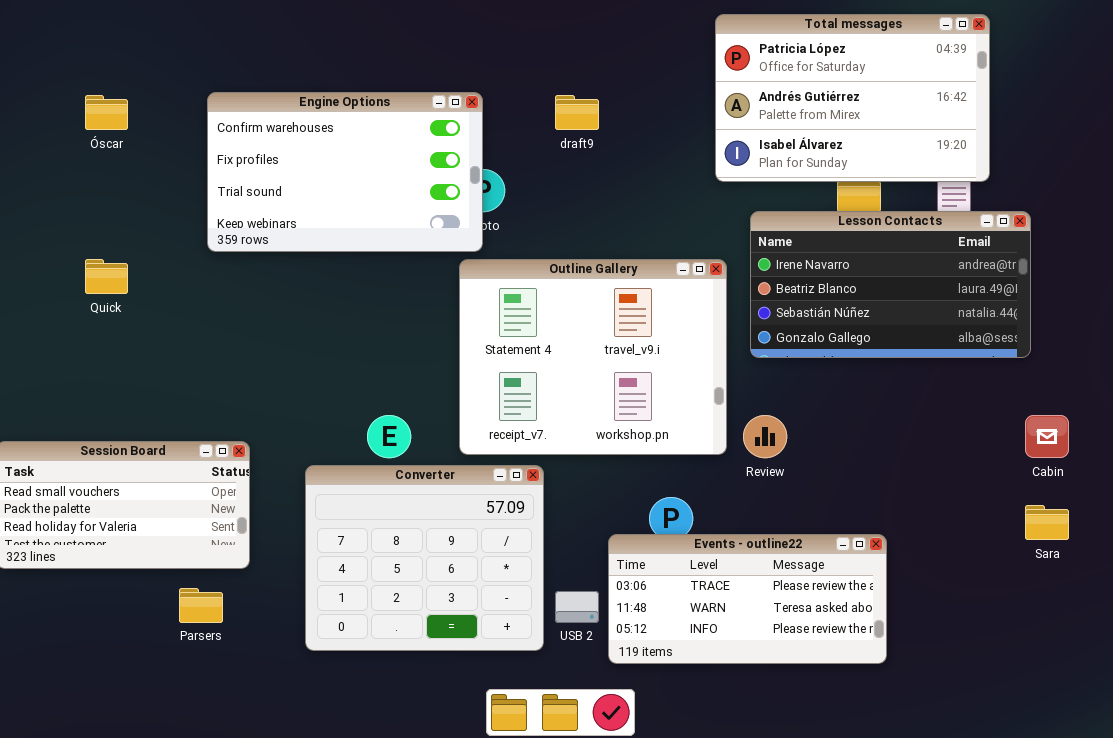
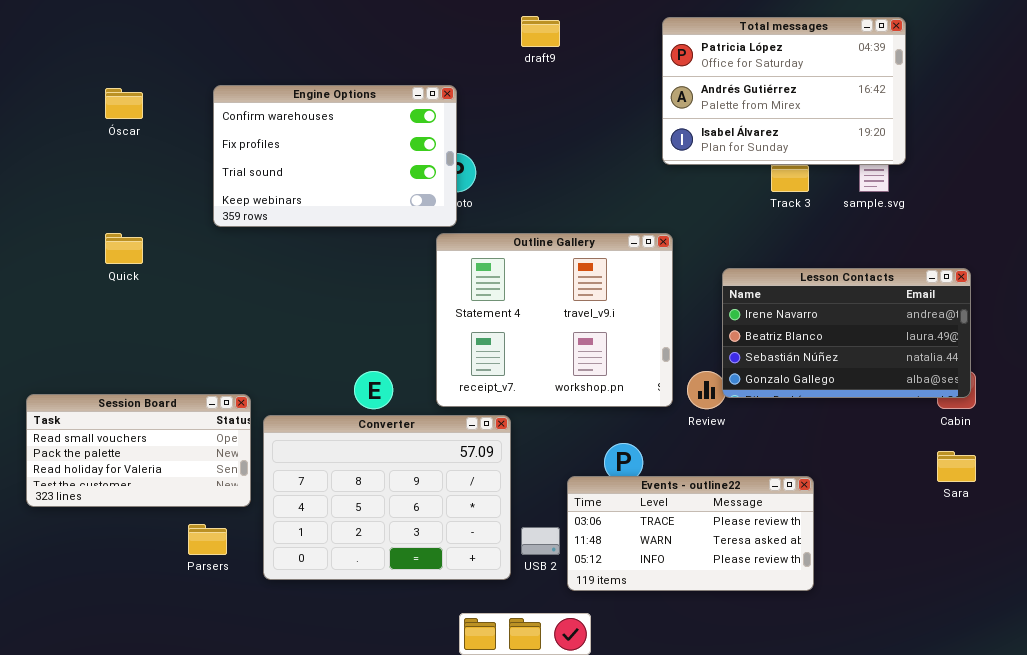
draft9: [555,95,599,130] -> [521,16,560,47], moved
Lesson Contacts: [750,211,1031,358] -> [722,268,971,398], moved
Converter: [305,465,544,651] -> [263,415,511,580], resized

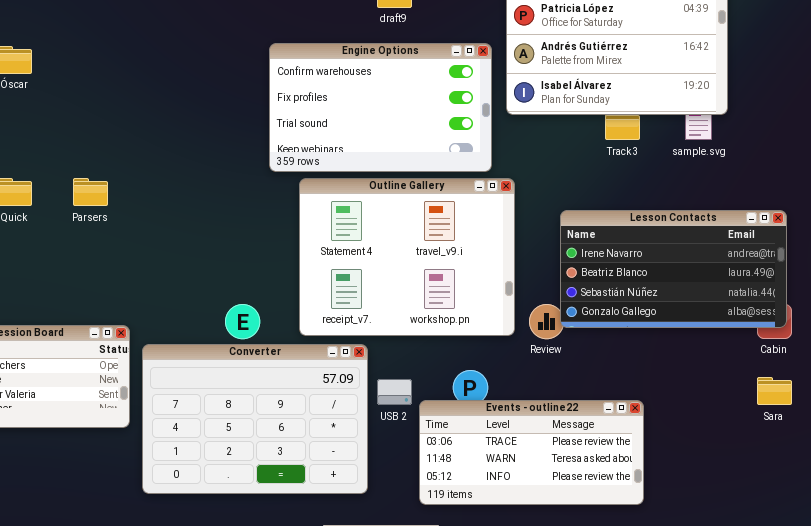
Engine Options: [213,85,457,227] -> [269,43,492,172], moved
Parsers: [188,524,227,555] -> [73,178,108,206], moved
USB 2: [521,527,560,555] -> [377,379,412,405], moved

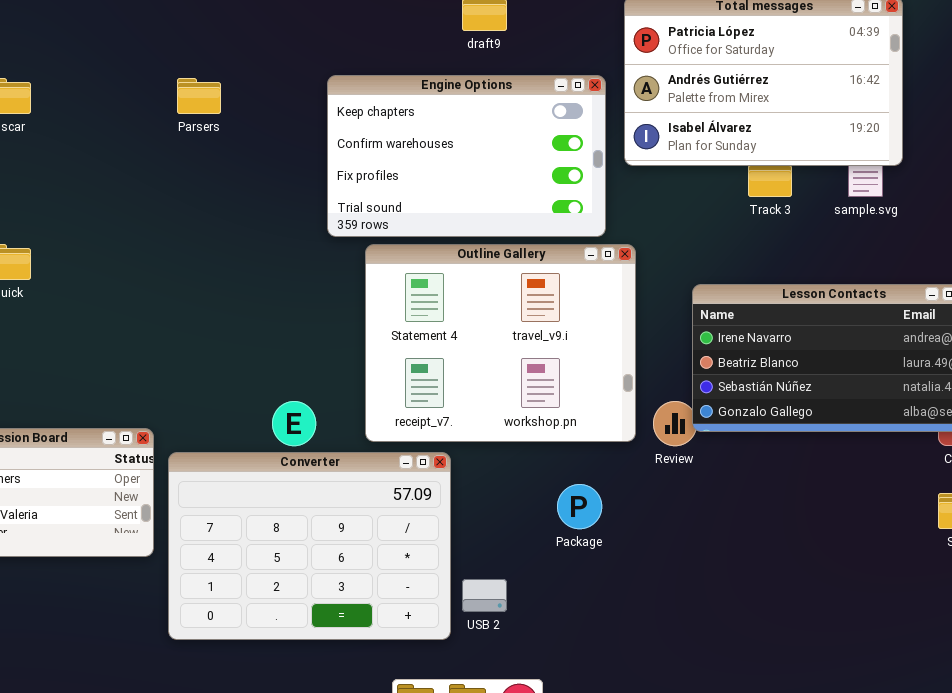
Engine Options: [269,43,492,172] -> [327,75,606,237], scrolled up 1 row
Parsers: [73,178,108,206] -> [177,78,221,114], moved
USB 2: [377,379,412,405] -> [462,579,507,612], moved
Events - outline22: [419,400,644,505] -> none, closed

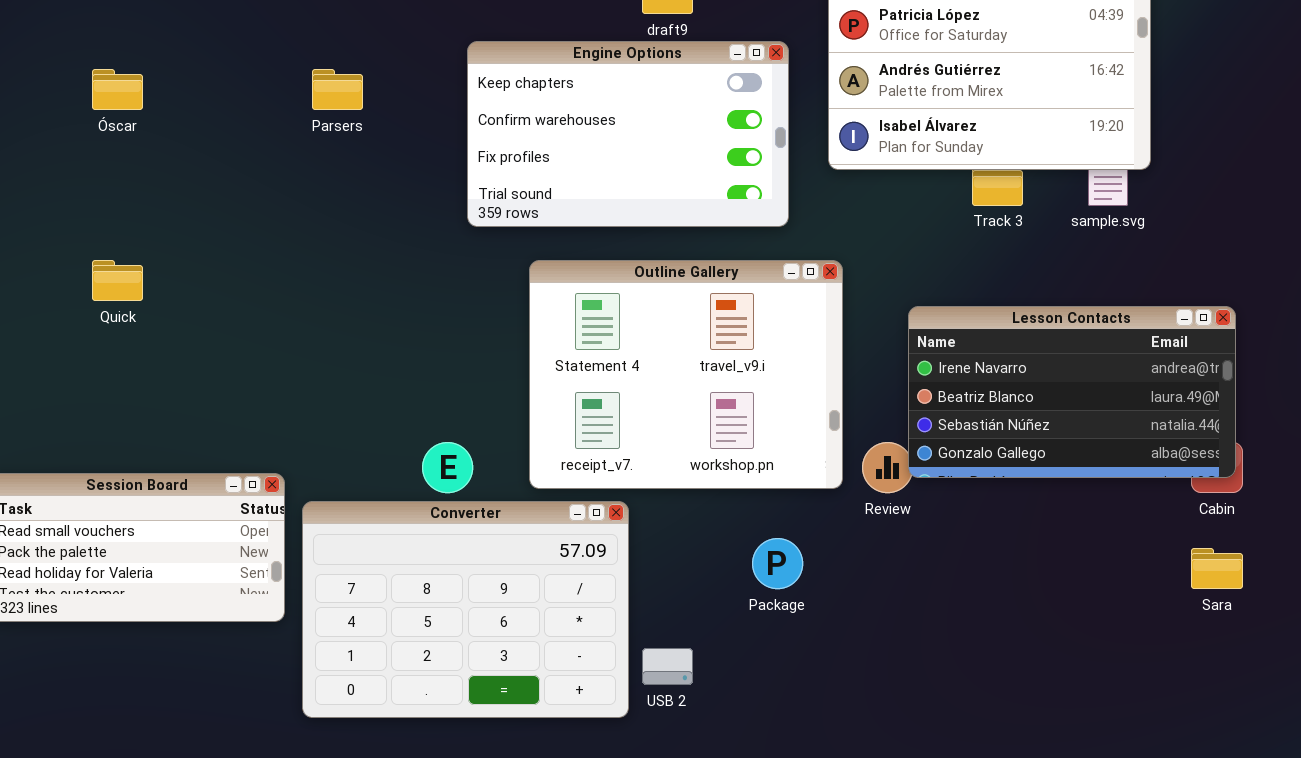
Engine Options: [327,75,606,237] -> [467,41,789,227], moved

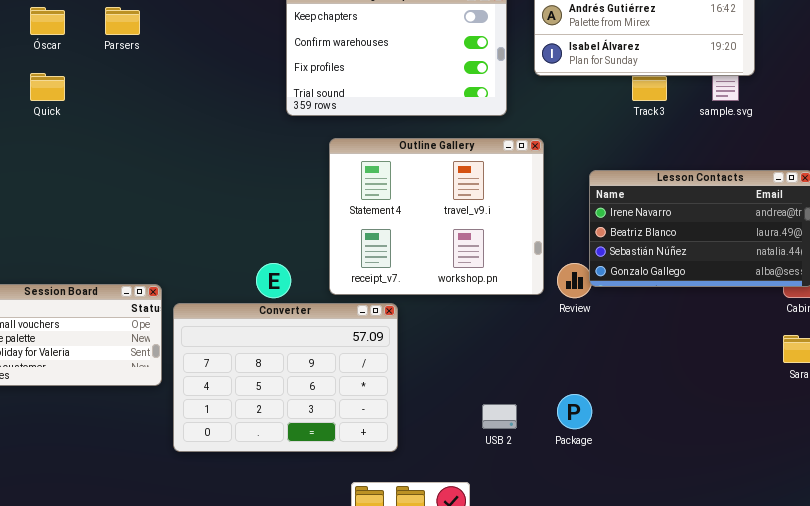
Parsers: [312,69,363,110] -> [105,7,140,35], moved
Quick: [92,260,143,301] -> [30,73,65,101], moved
Package: [752,538,803,589] -> [557,394,592,429], moved
USB 2: [642,648,693,685] -> [482,404,517,429], moved

